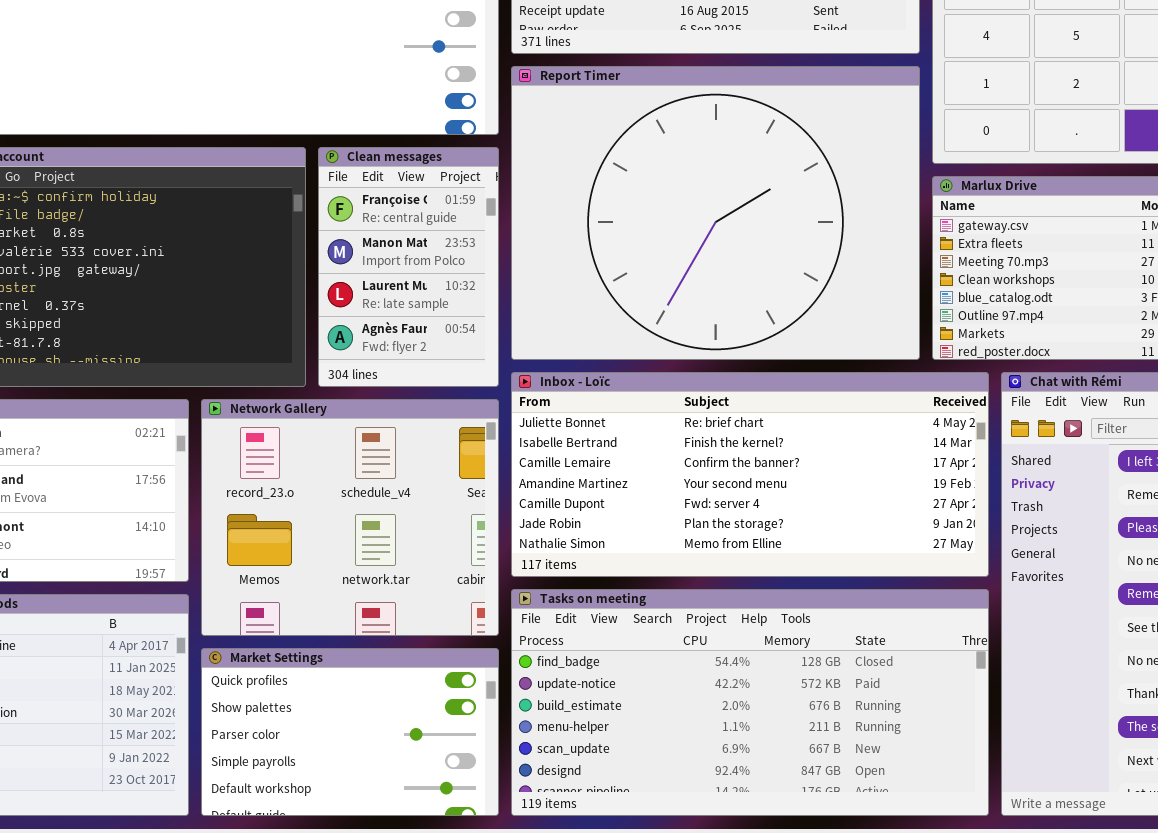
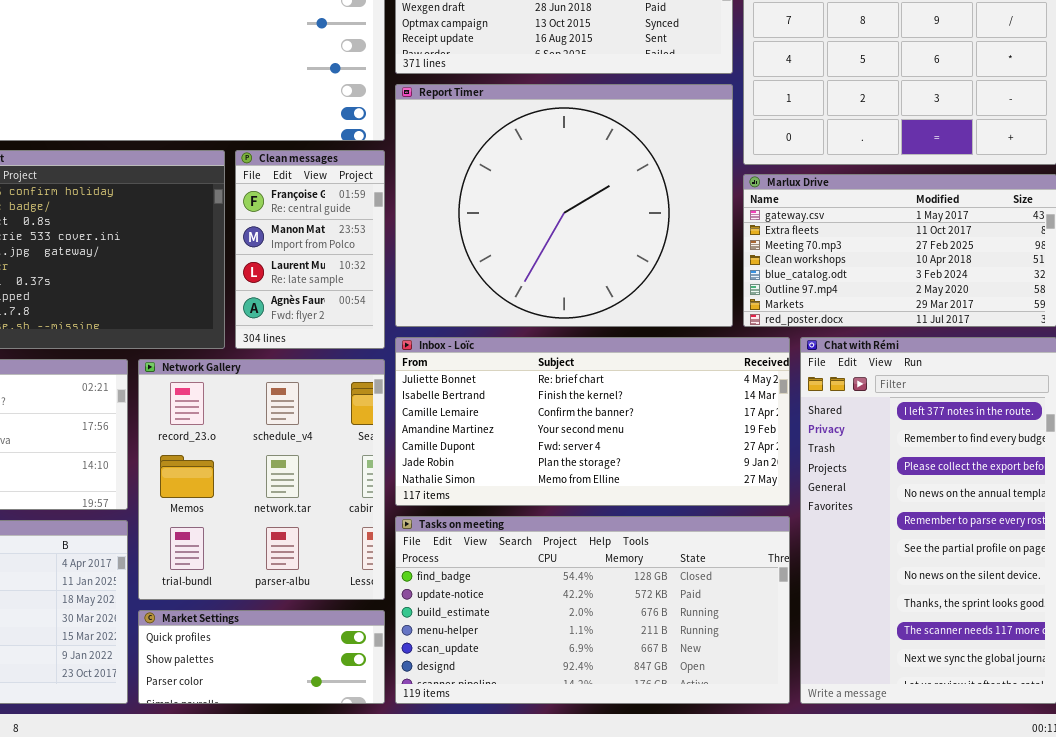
Network Gallery: [201,399,499,636] -> [138,359,385,600], resized
Market Settings: [201,648,499,816] -> [138,610,385,704], resized

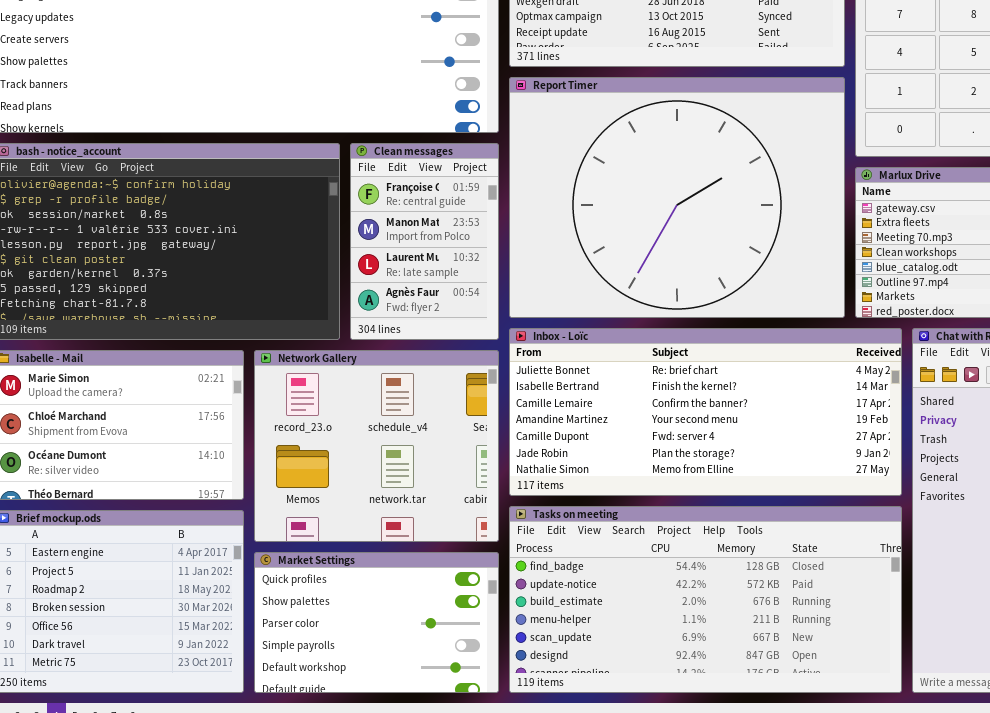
Network Gallery: [138,359,385,600] -> [254,350,499,542], resized
Market Settings: [138,610,385,704] -> [254,552,499,693], resized

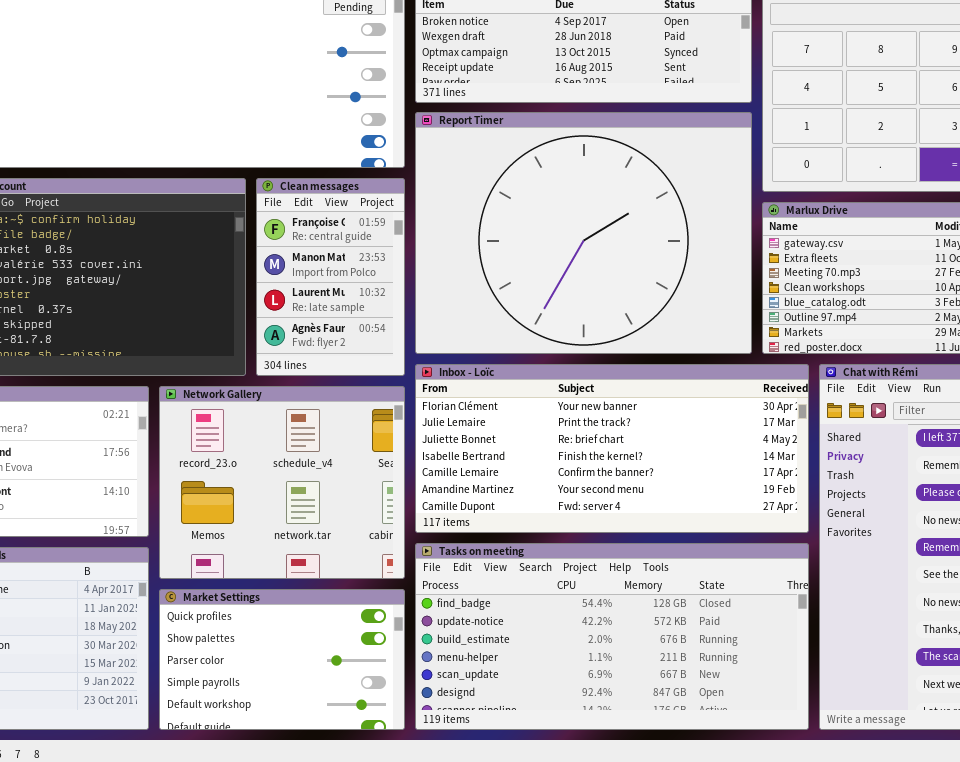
Inbox - Loïc: [509,328,902,496] -> [415,364,809,533], scrolled up 2 rows

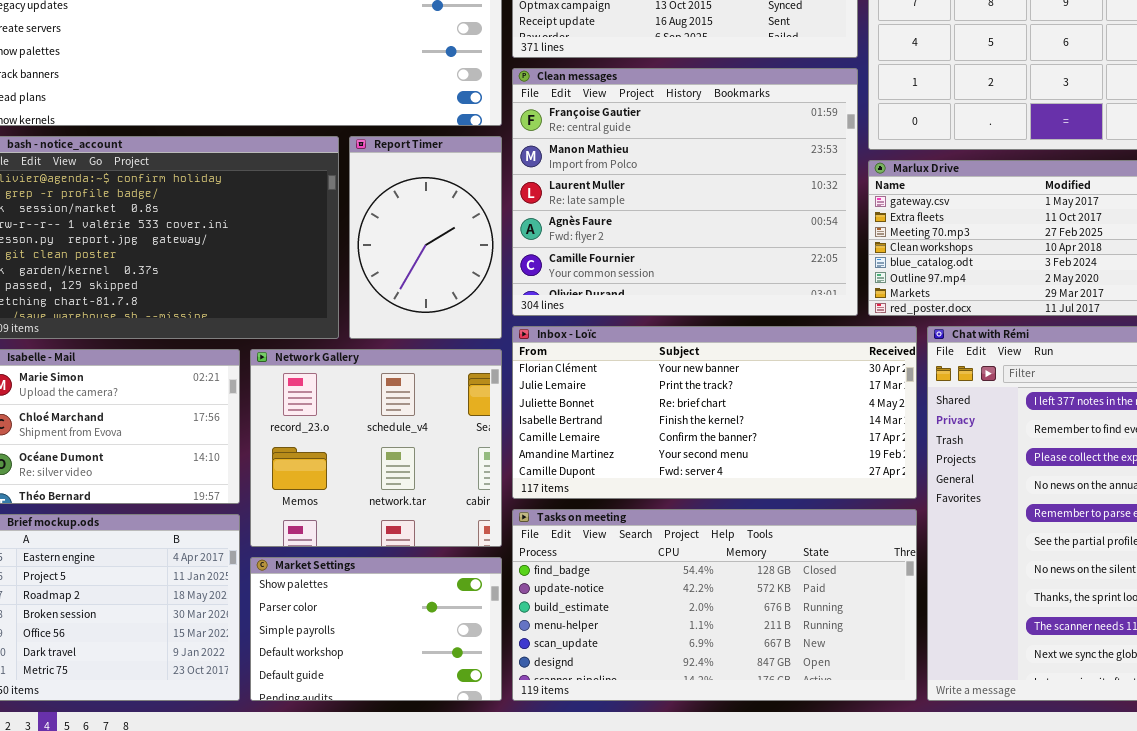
Report Timer: [415,112,752,354] -> [349,136,502,339], moved, resized
Clean messages: [256,178,405,376] -> [512,68,858,316], moved, resized
Market Settings: [159,589,405,730] -> [250,557,502,701], scrolled down 1 row

